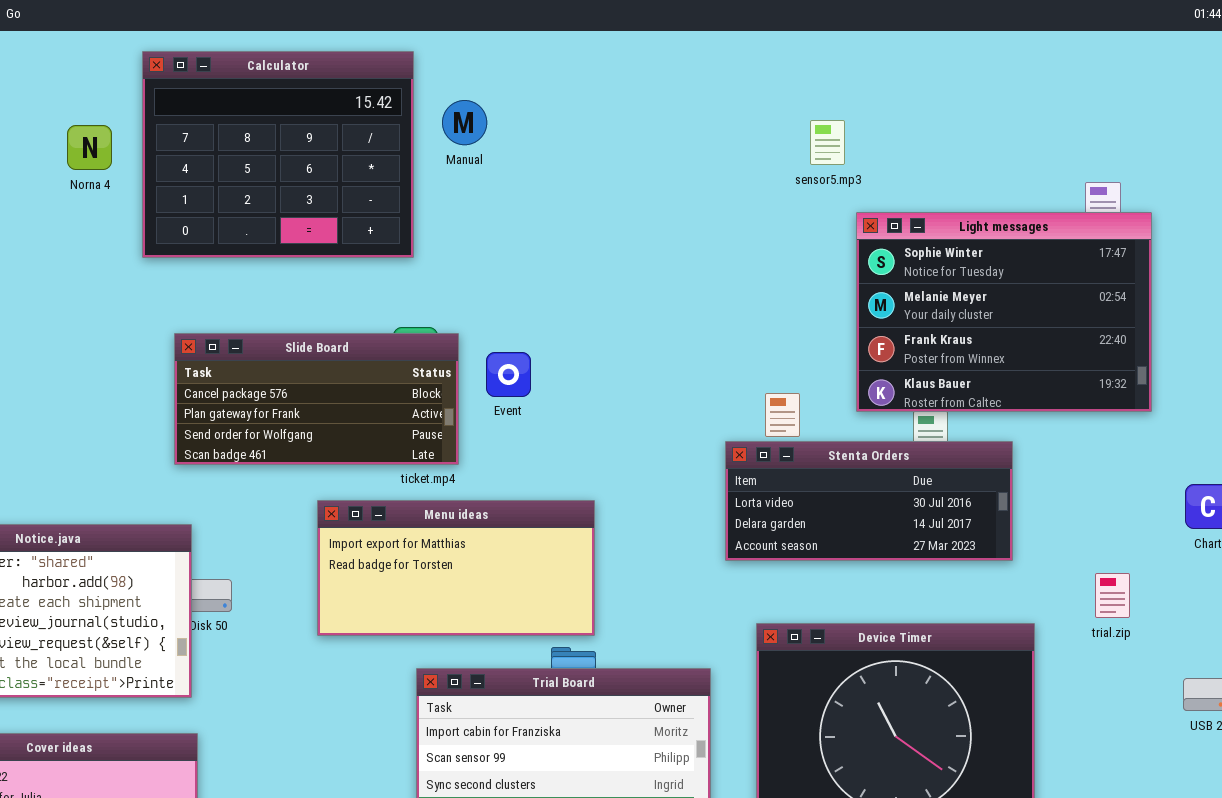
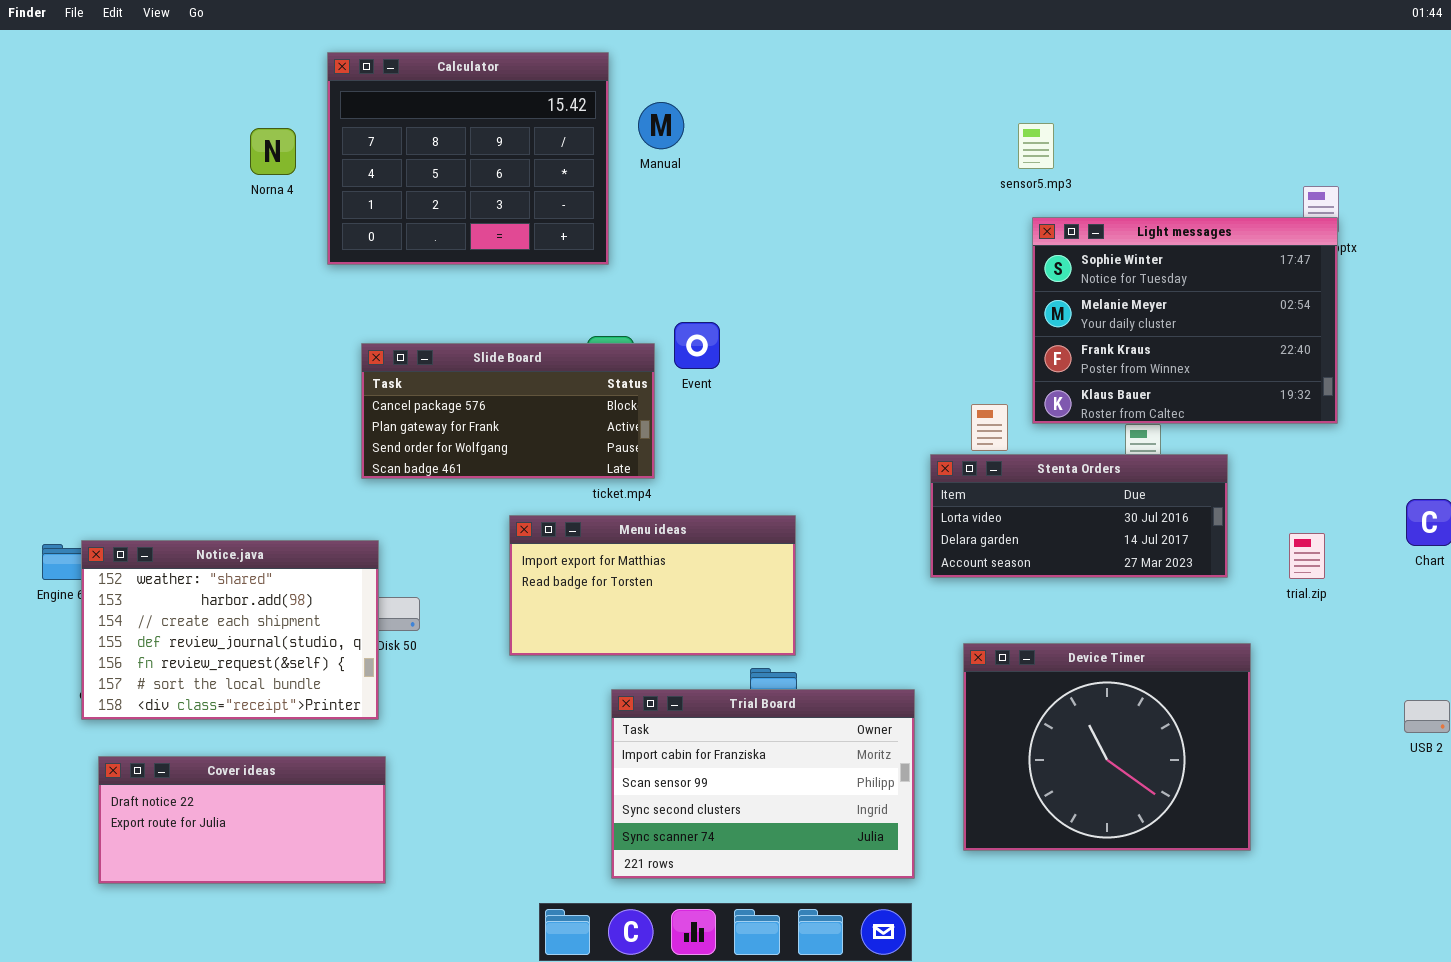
Light messages: [856,212,1152,412] -> [1032,217,1338,424], moved
Event: [486,352,531,397] -> [674,322,720,369], moved
trial.zip: [1095,573,1130,618] -> [1289,533,1325,579], moved

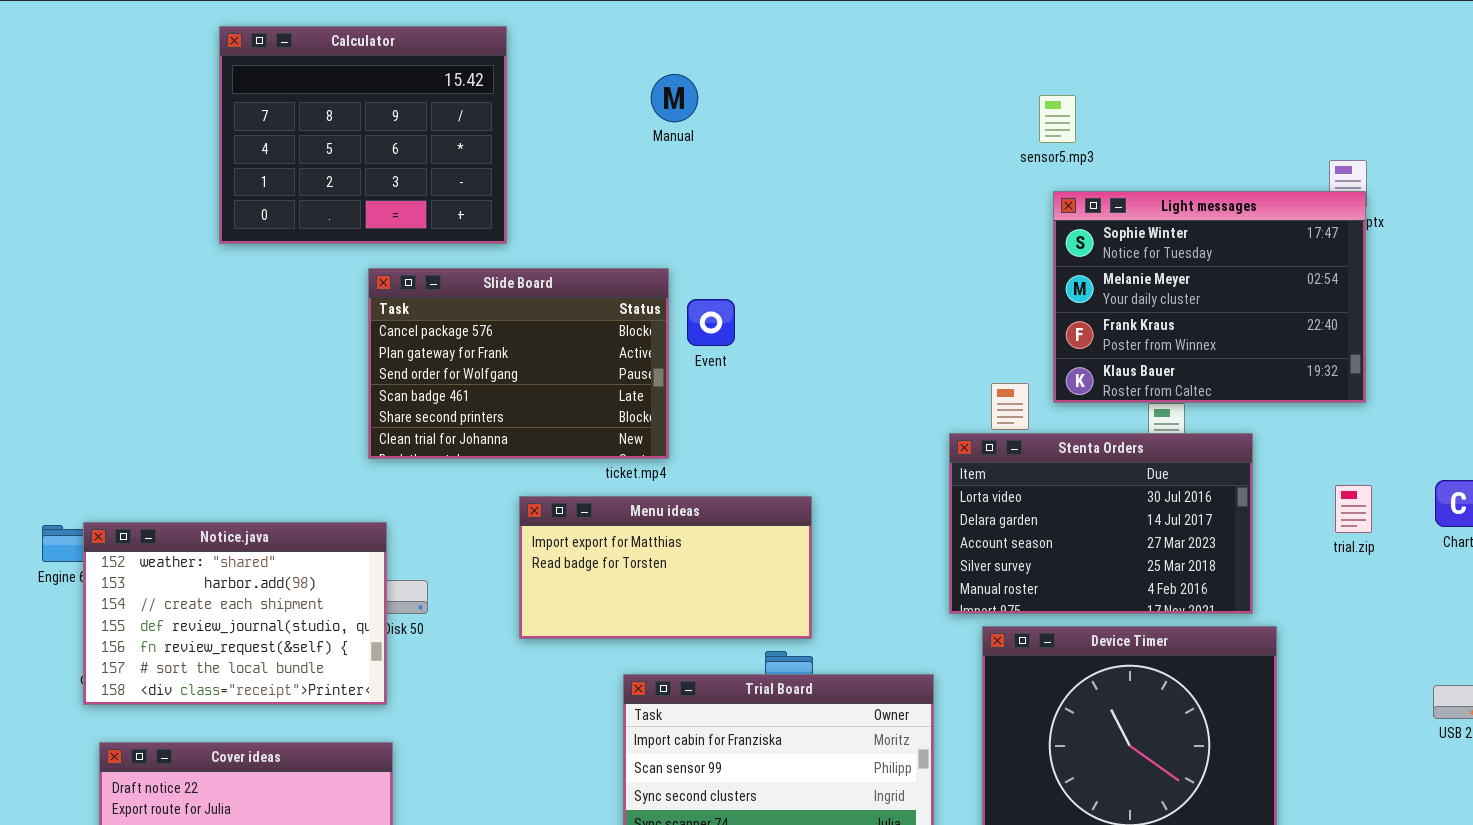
Calculator: [327,52,609,265] -> [219,26,507,244], moved
Slide Board: [361,343,655,479] -> [368,268,669,459], resized
Stenta Orders: [930,454,1228,578] -> [949,433,1253,614], resized
trial.zip: [1289,533,1325,579] -> [1335,485,1372,533], moved

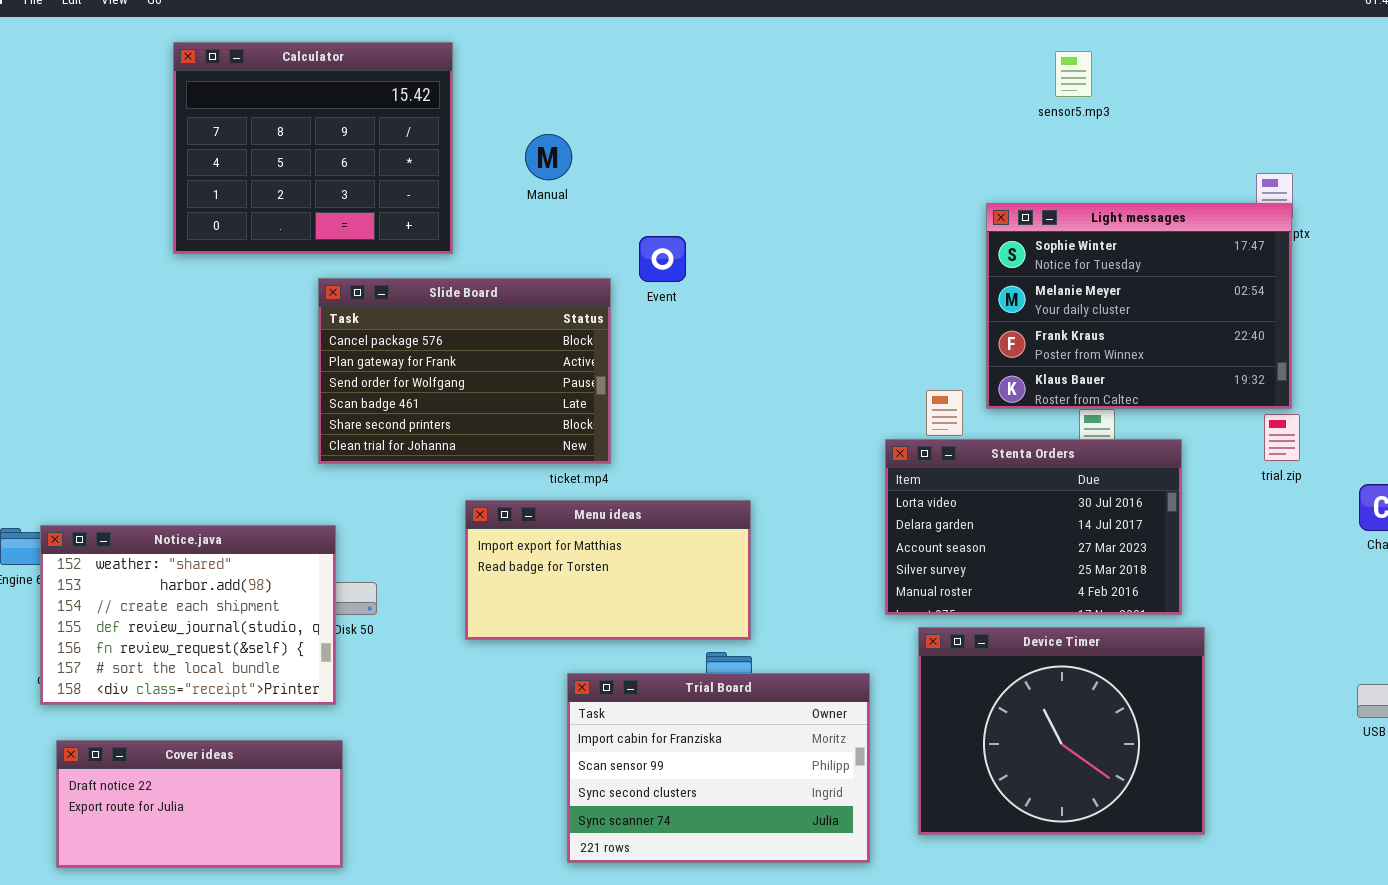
Manual: [651,74,698,122] -> [525,134,572,180], moved
sensor5.mp3: [1039,95,1076,143] -> [1055,51,1092,97], moved
Event: [687,299,735,346] -> [639,236,686,282], moved
trial.zip: [1335,485,1372,533] -> [1264,414,1300,461], moved

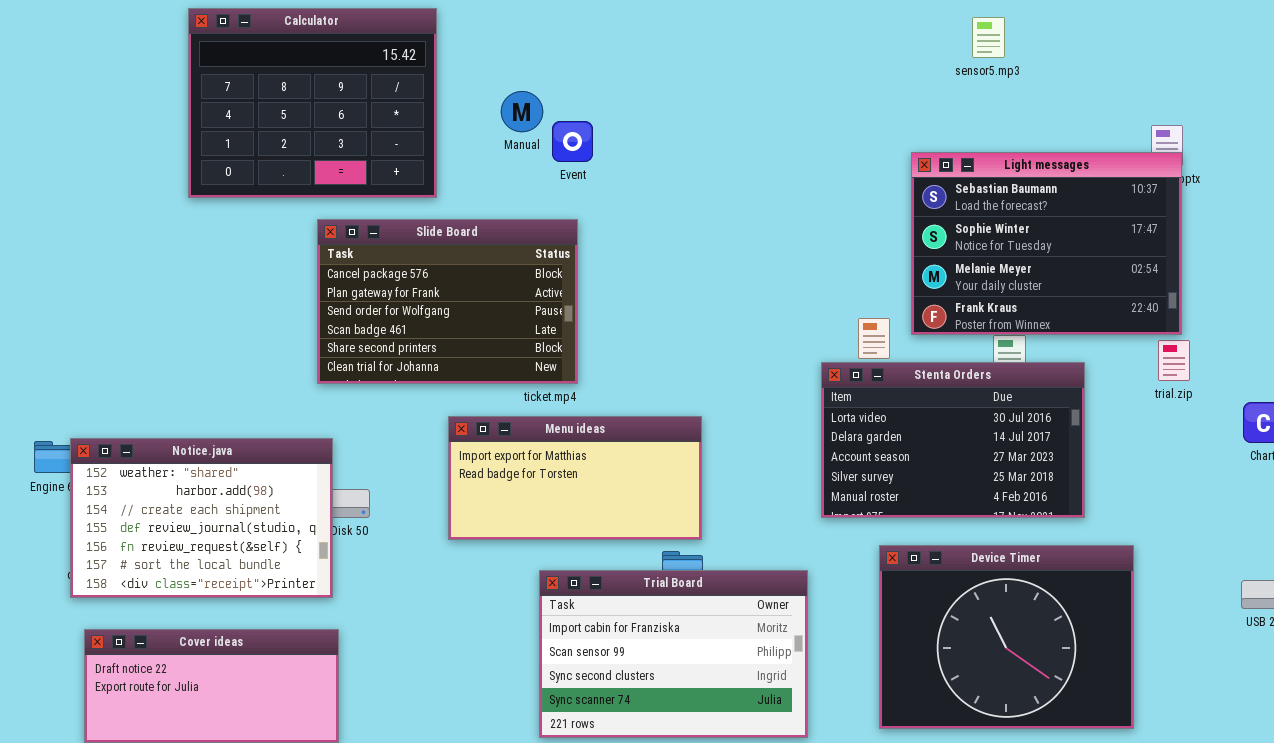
Light messages: [986,203,1292,409] -> [911,152,1182,335], scrolled up 1 row
Event: [639,236,686,282] -> [552,121,593,162], moved
Device Timer: [918,627,1205,835] -> [879,545,1134,729], moved

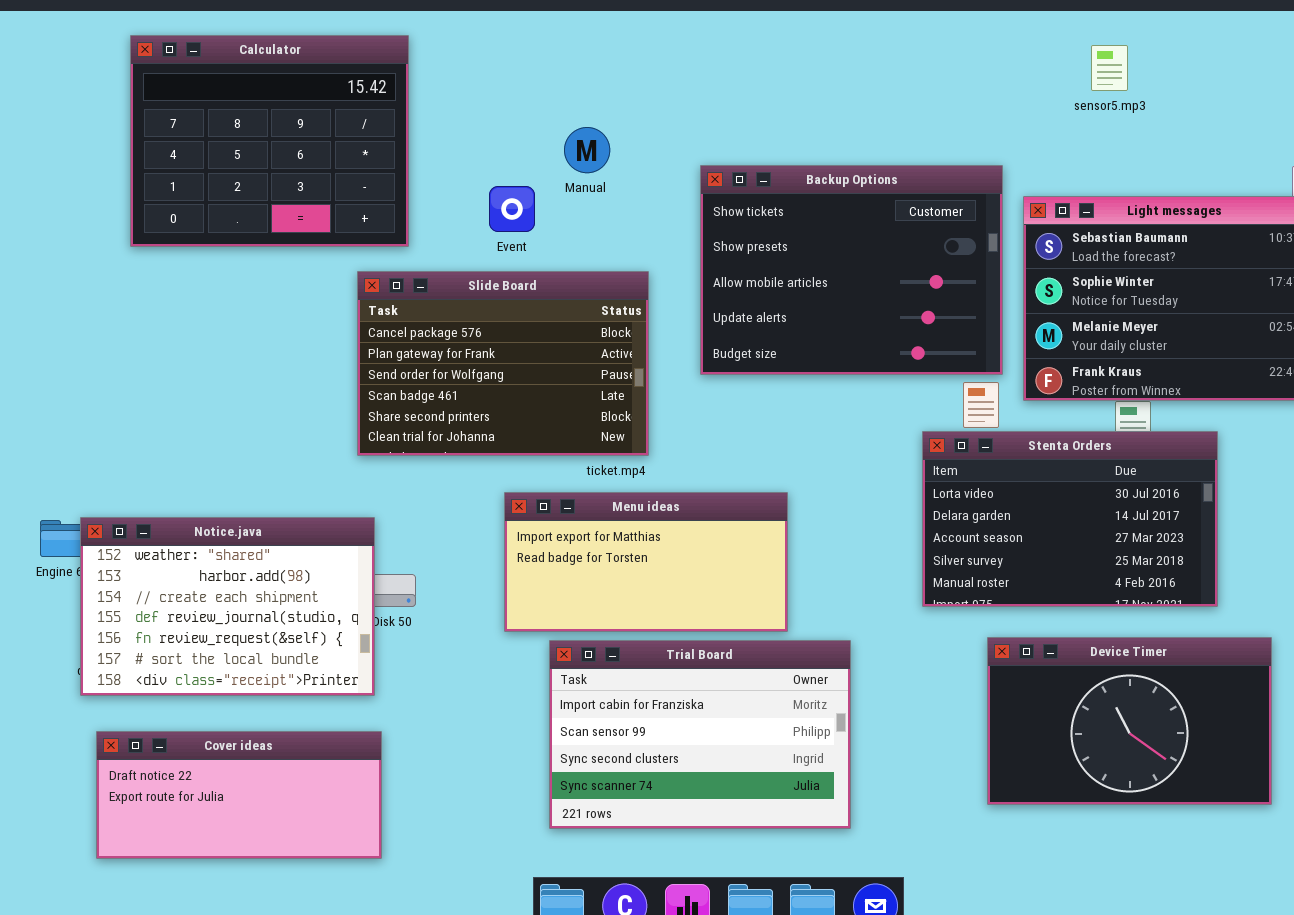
Calculator: [188,8,437,198] -> [130,35,409,247], moved
Event: [552,121,593,162] -> [489,186,535,232], moved
Backup Options: none -> [700,165,1003,375], opened
Device Timer: [879,545,1134,729] -> [987,637,1272,805], resized
Trial Board: [539,570,808,738] -> [549,640,851,829], moved

